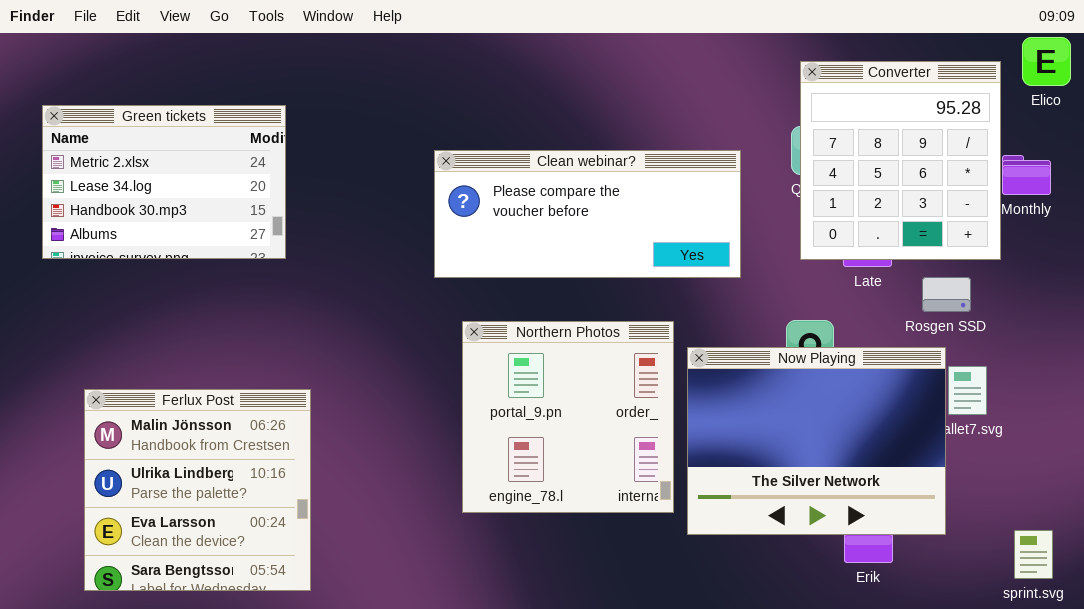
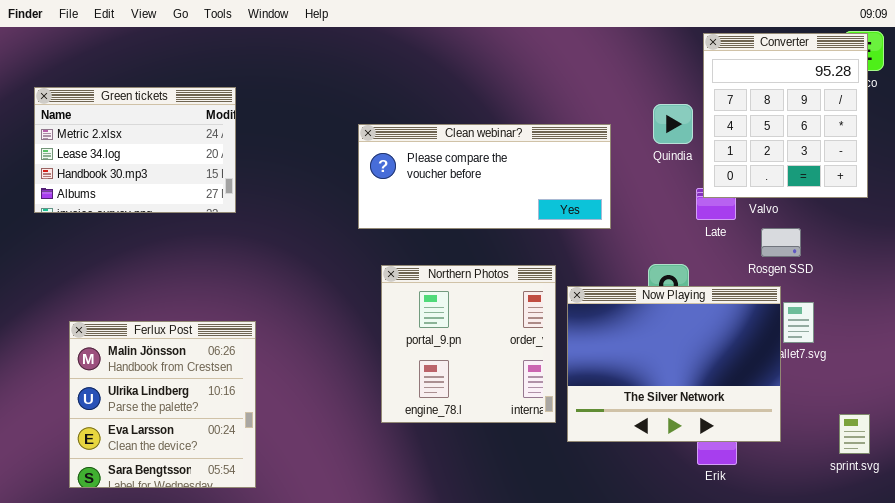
Converter: [800,61,1001,260] -> [703,33,868,198], moved
sprint.svg: [1014,530,1053,579] -> [839,414,870,454], moved

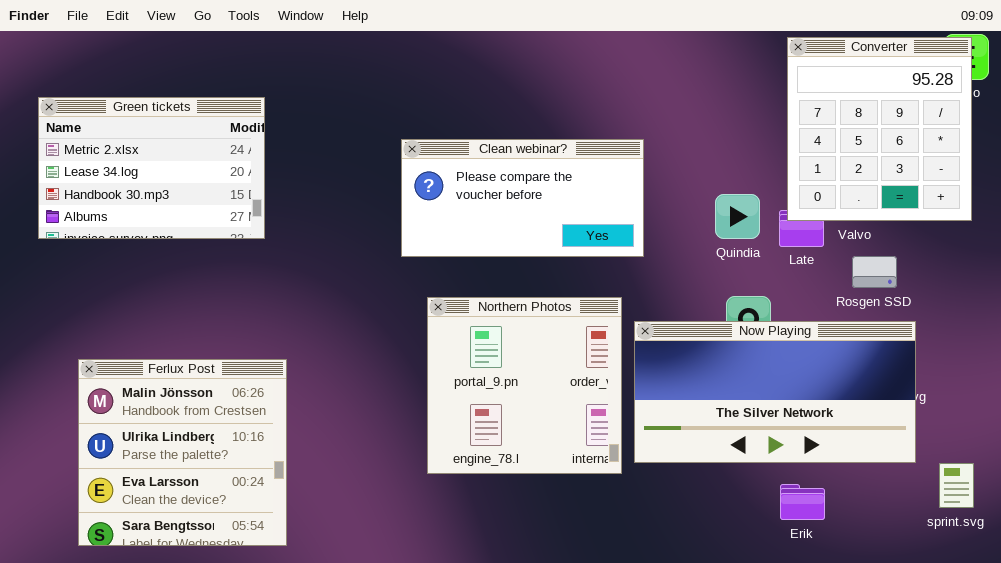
Quindia: [653,104,693,144] -> [715,194,760,239], moved
Clean webinar?: [358,124,611,229] -> [401,139,644,257], resized
Now Playing: [567,286,781,442] -> [634,321,916,463], resized

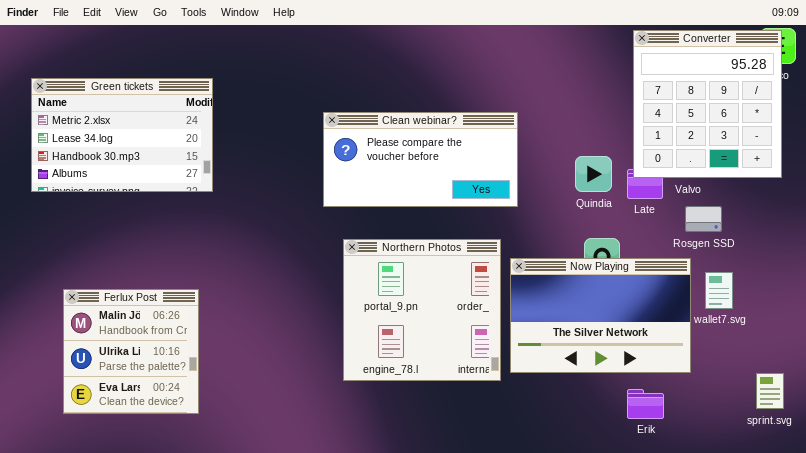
Now Playing: [634,321,916,463] -> [510,258,691,373], resized
Ferlux Post: [78,359,287,546] -> [63,289,199,414], resized

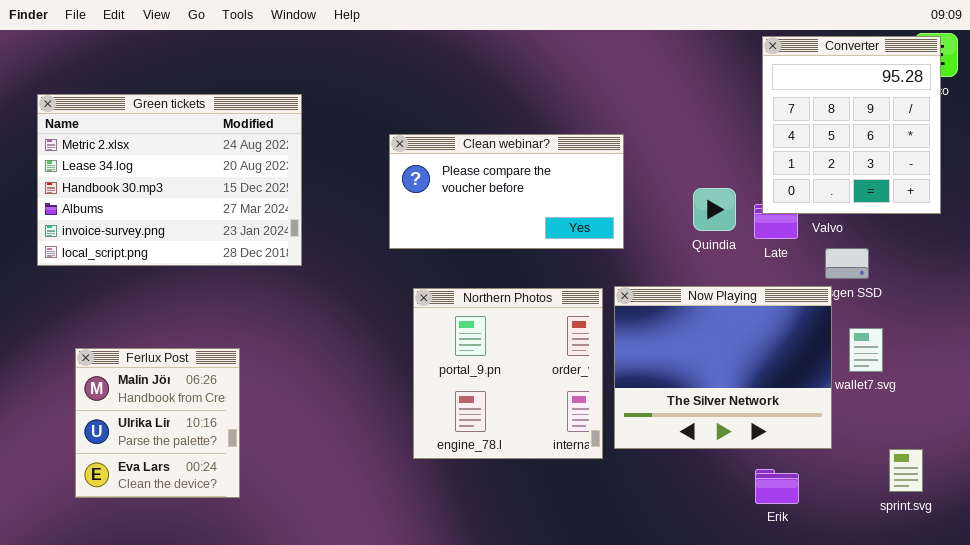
Green tickets: [31,78,213,192] -> [37,94,302,266], resized
Now Playing: [510,258,691,373] -> [614,286,832,449], resized
sprint.svg: [756,373,784,409] -> [889,449,923,492], moved

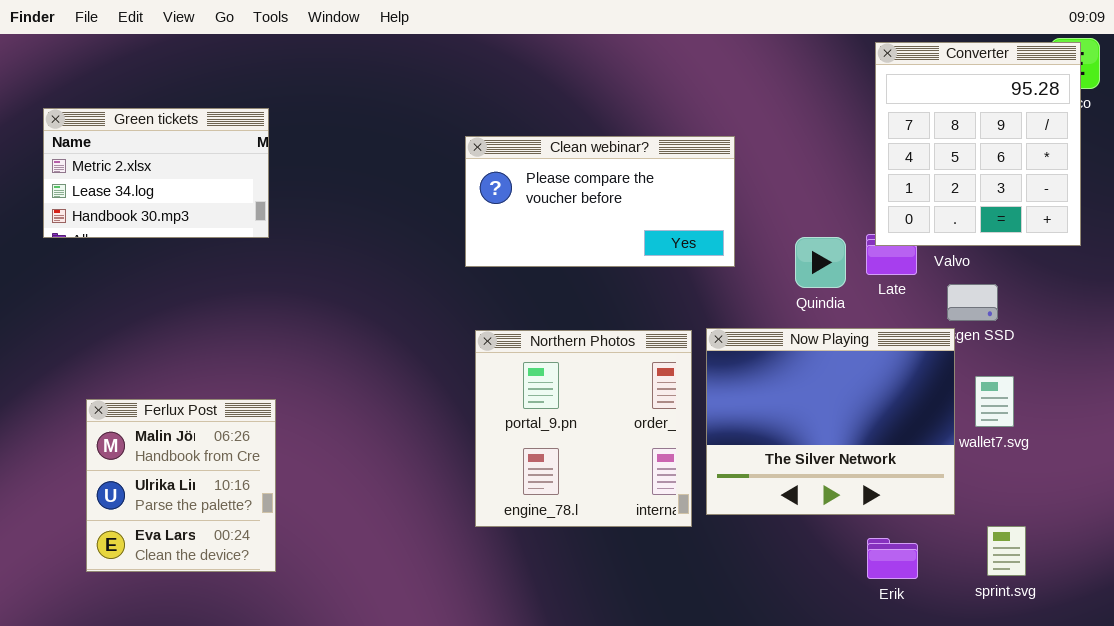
Green tickets: [37,94,302,266] -> [43,108,269,238], resized
Clean webinar?: [389,134,624,249] -> [465,136,735,267], moved
Quindia: [693,188,736,231] -> [795,237,846,288], moved
sprint.svg: [889,449,923,492] -> [987,526,1026,576], moved

